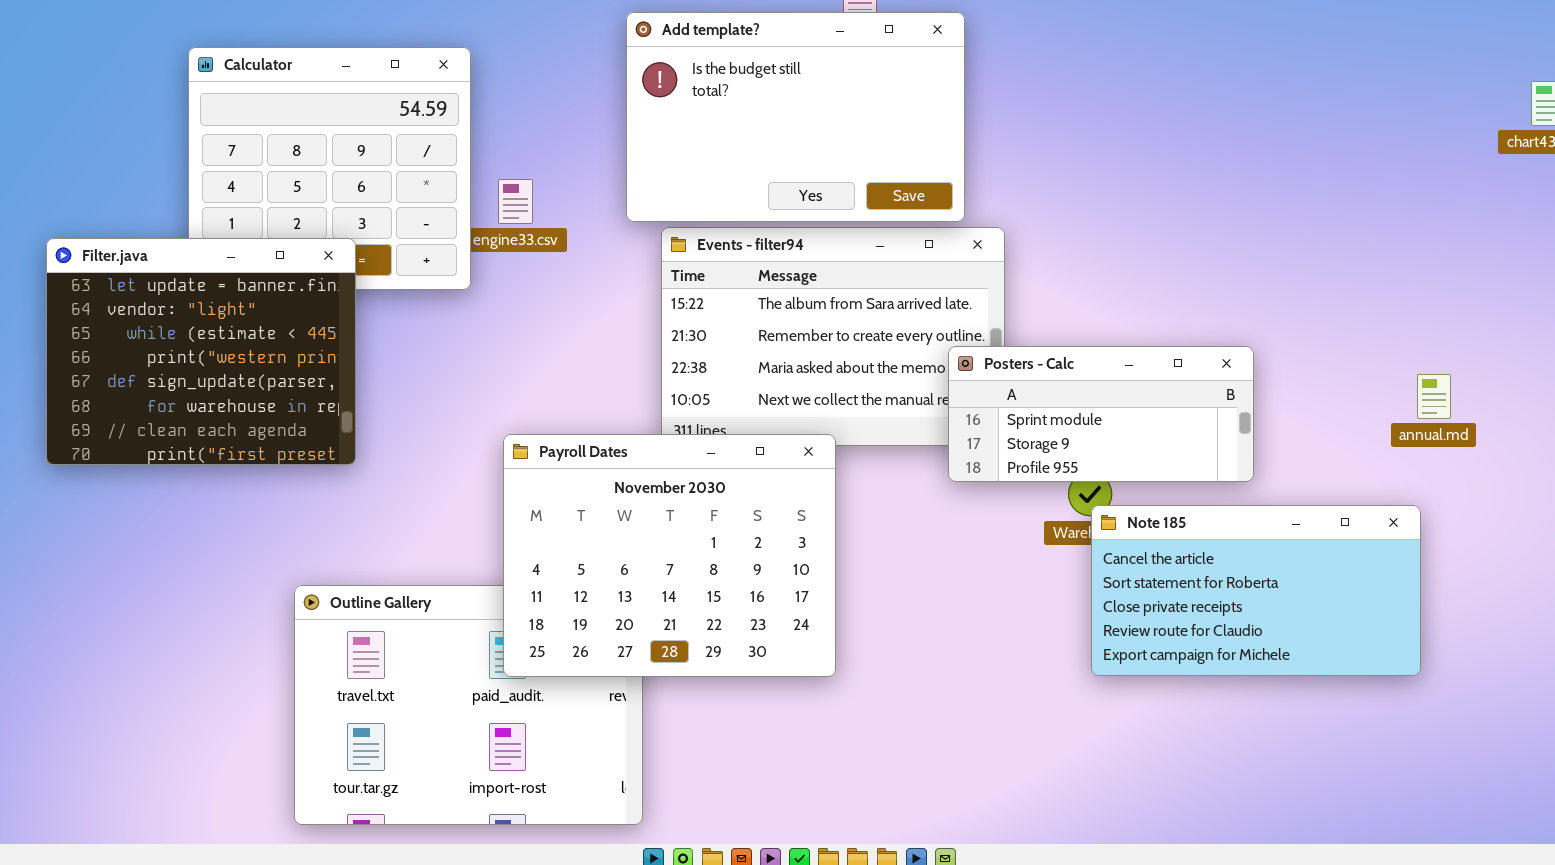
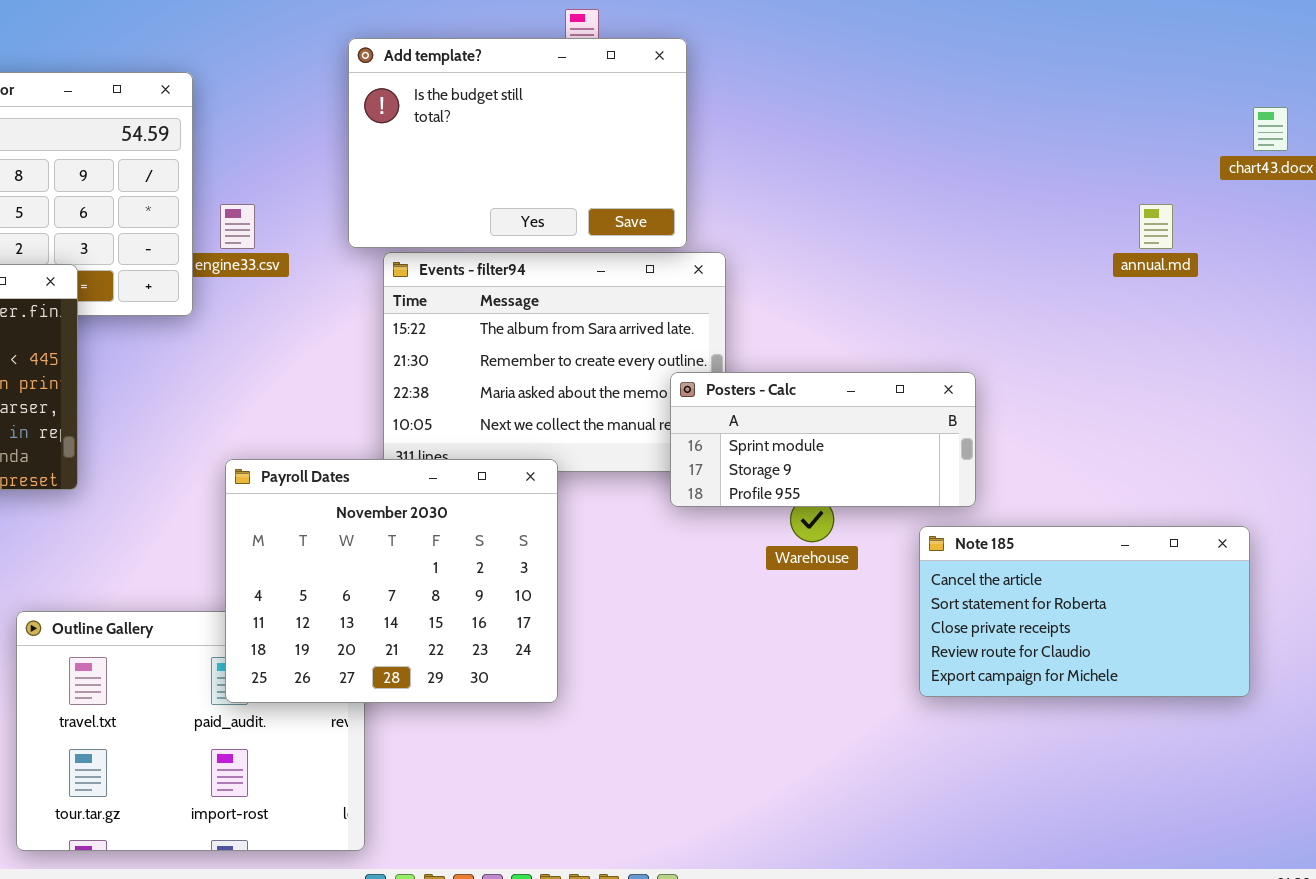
annual.md: [1417,374,1451,419] -> [1139,204,1173,249], moved
Note 185: [1091,505,1421,676] -> [919,526,1250,697], moved

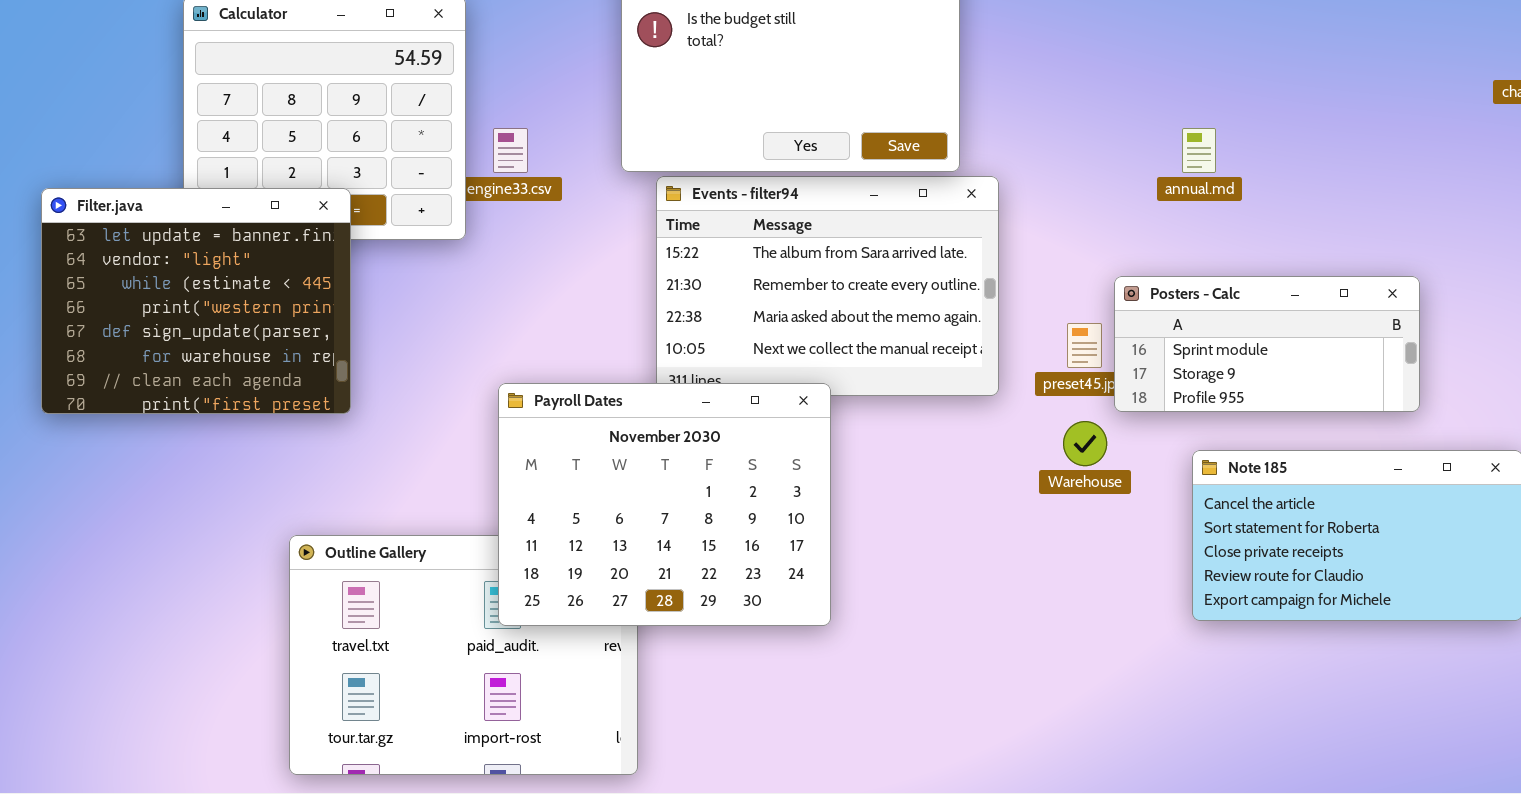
annual.md: [1139,204,1173,249] -> [1182,128,1216,173], moved
Posters - Calc: [670,372,976,507] -> [1114,276,1420,412], moved

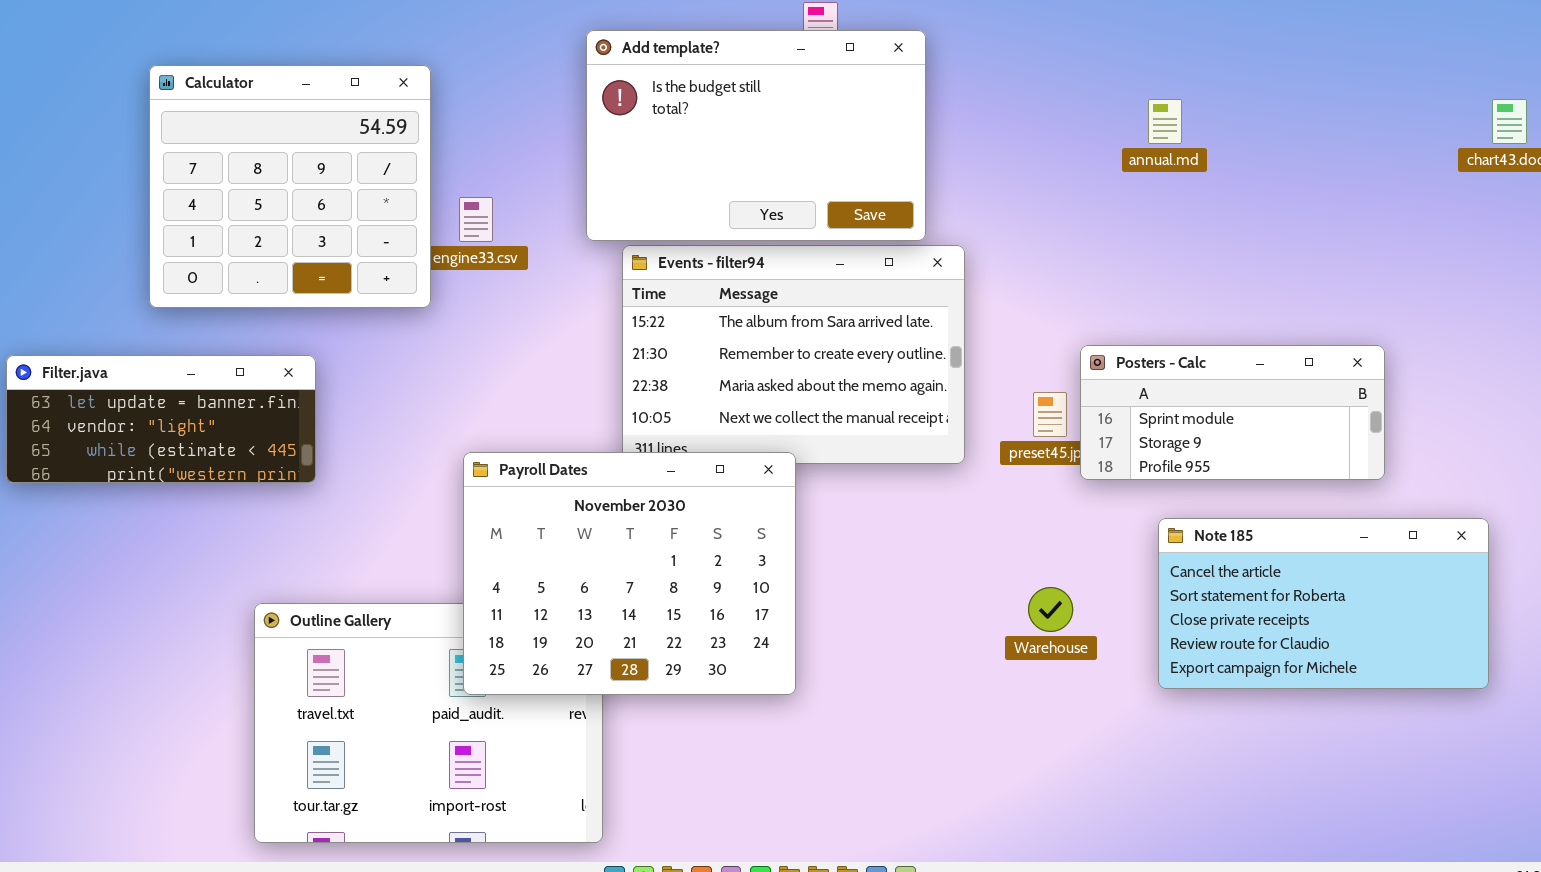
annual.md: [1182,128,1216,173] -> [1148,99,1182,144], moved
Filter.java: [41,188,351,414] -> [6,355,316,483], resized
Warehouse: [1063,421,1107,466] -> [1028,587,1073,632], moved

